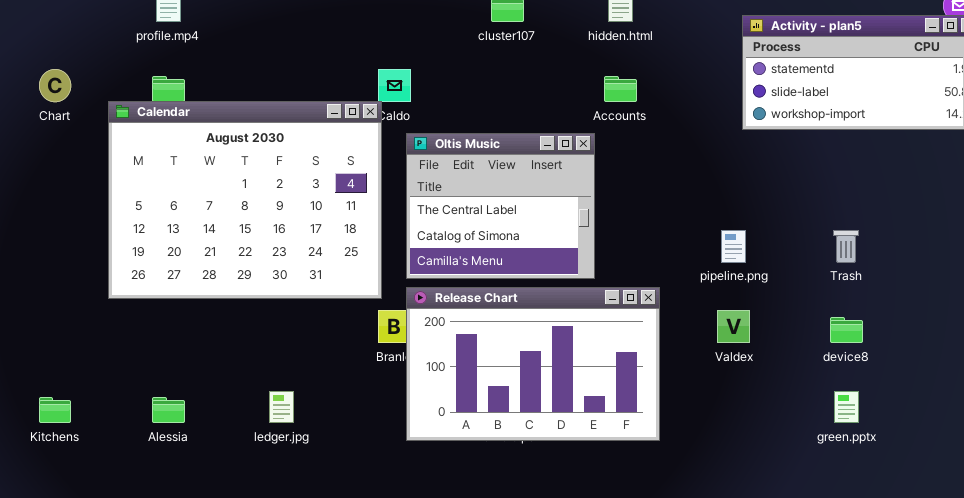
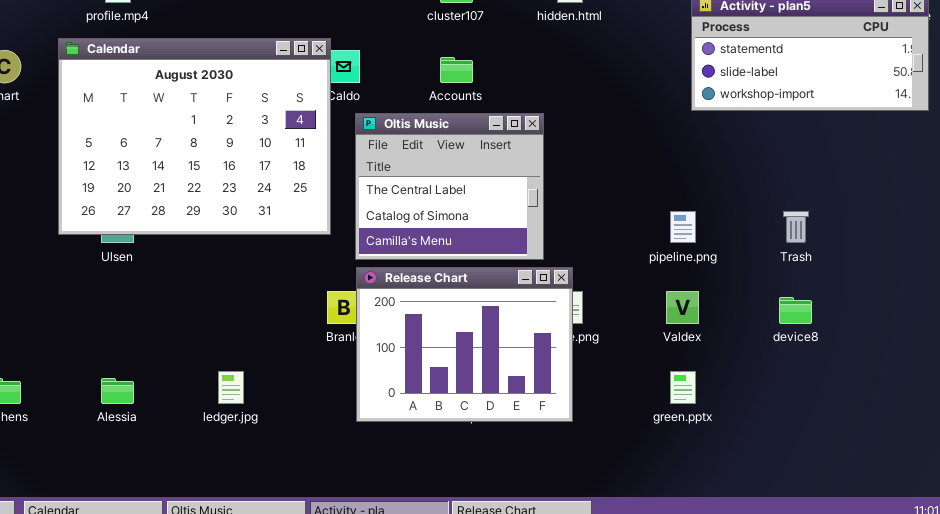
Accounts: [604,76,637,102] -> [440,57,473,83], moved
Calendar: [108,101,382,299] -> [58,38,331,235], moved
Release Chart: [406,287,660,441] -> [356,267,573,422], resized
green.pptx: [834,391,859,423] -> [670,371,696,404], moved

